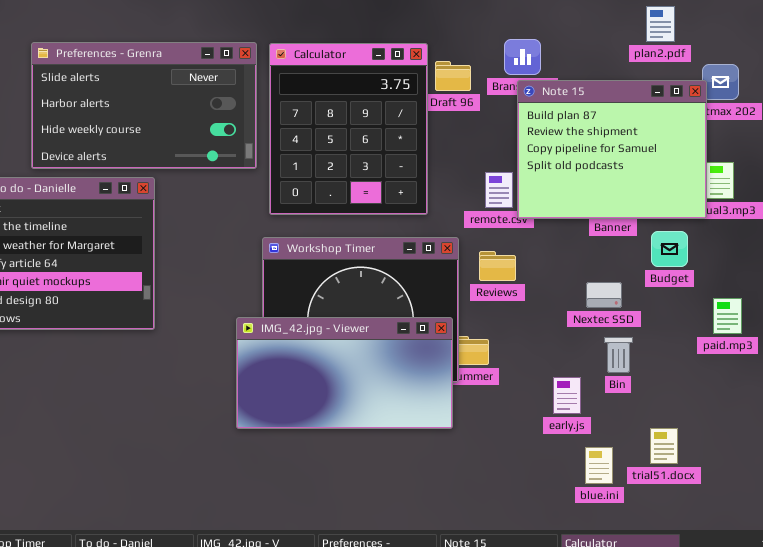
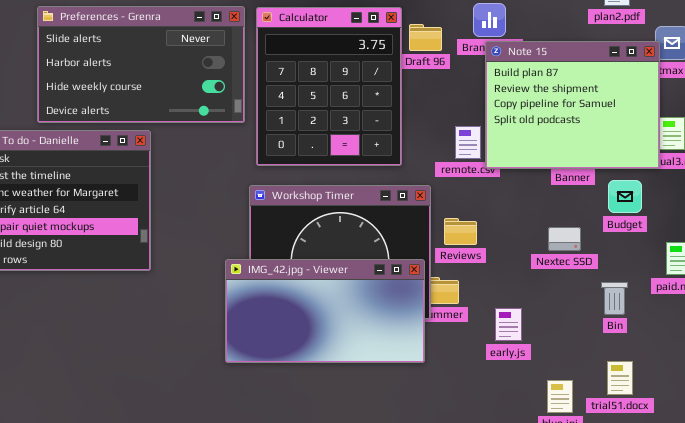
Reviews: [479,251,516,281] -> [444,218,477,245], moved
Bin: [604,337,633,373] -> [601,282,628,315], moved
early.js: [553,377,581,414] -> [495,308,522,341], moved

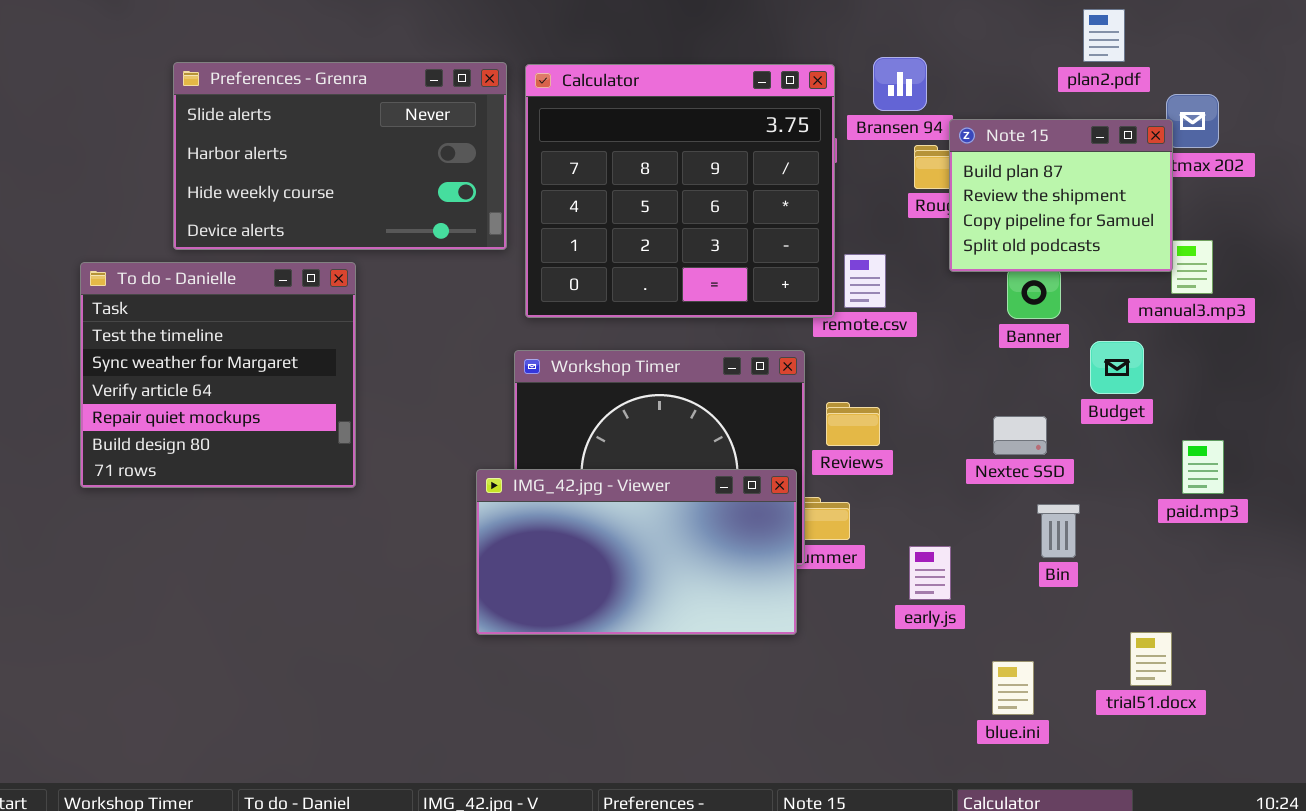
Calculator: [256,7,402,166] -> [525,64,835,318], resized
Note 15: [485,41,660,169] -> [949,119,1173,272], resized
Bin: [601,282,628,315] -> [1037,504,1080,558], moved
trial51.docx: [607,361,633,395] -> [1130,632,1172,686], moved

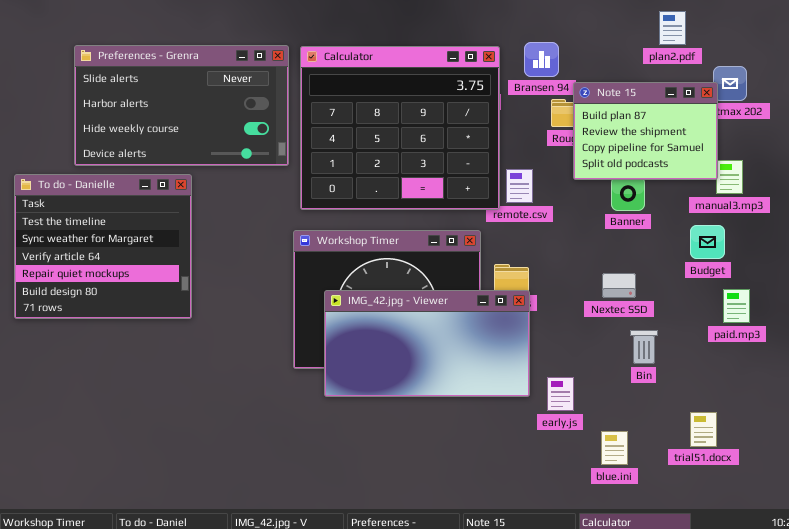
Budget: [1090,341,1144,394] -> [690,225,725,259], moved
IMG_42.jpg - Viewer: [476,469,797,635] -> [324,290,530,397], moved
early.js: [909,546,951,600] -> [547,377,574,411], moved

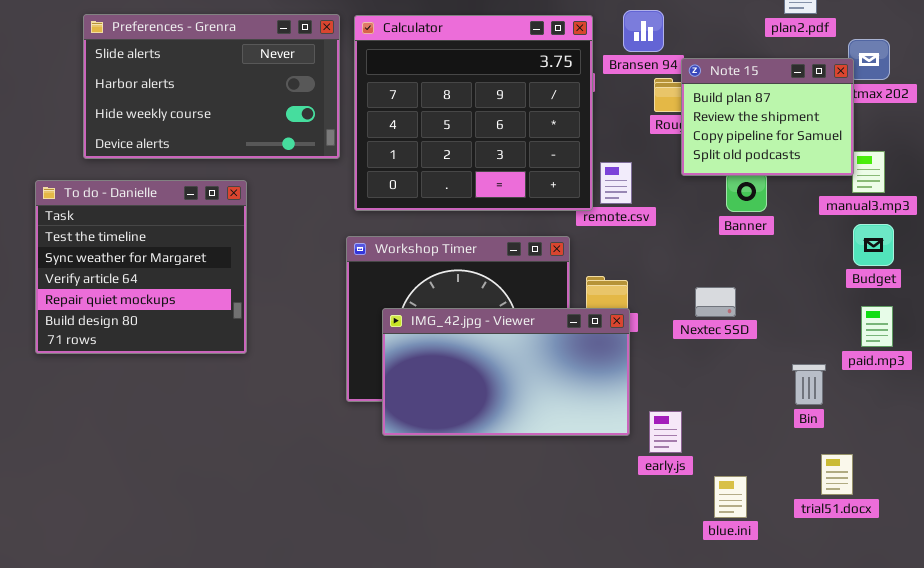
To do - Danielle: [14,174,192,319] -> [35,180,247,354], moved
Budget: [690,225,725,259] -> [853,224,894,266], moved
Nextec SSD: [602,273,636,298] -> [695,287,736,317], moved
Bin: [630,330,658,364] -> [792,364,826,405], moved

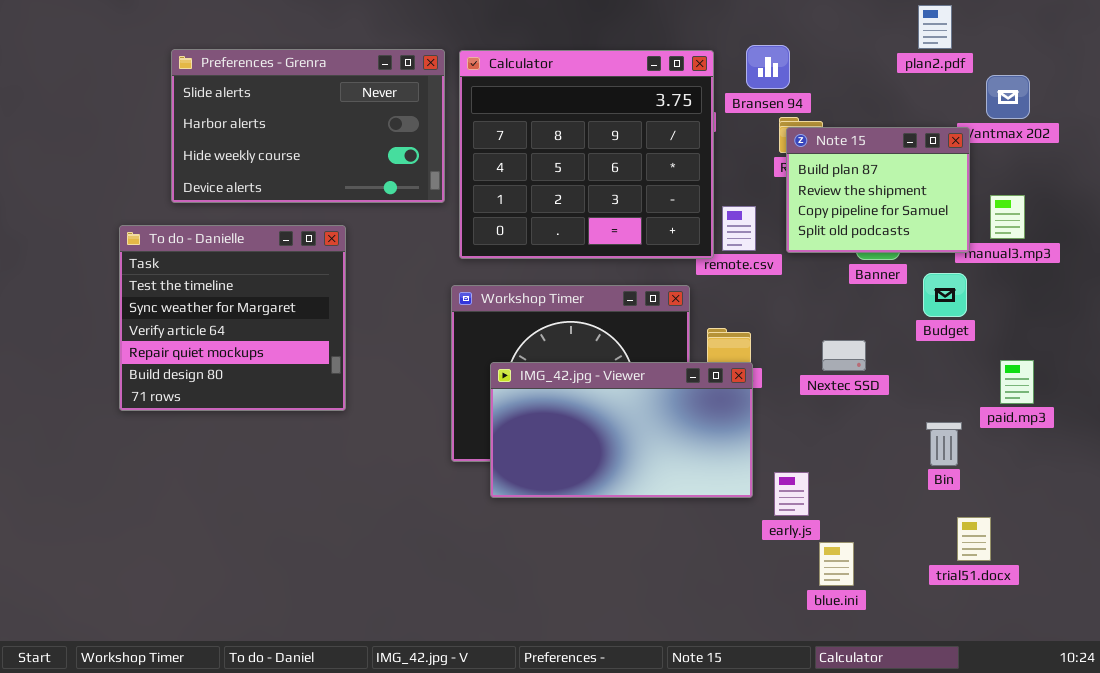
Note 15: [681,58,854,176] -> [786,127,970,253], moved
Budget: [853,224,894,266] -> [923,273,967,317], moved
blue.ini: [714,476,747,518] -> [819,542,854,586], moved

